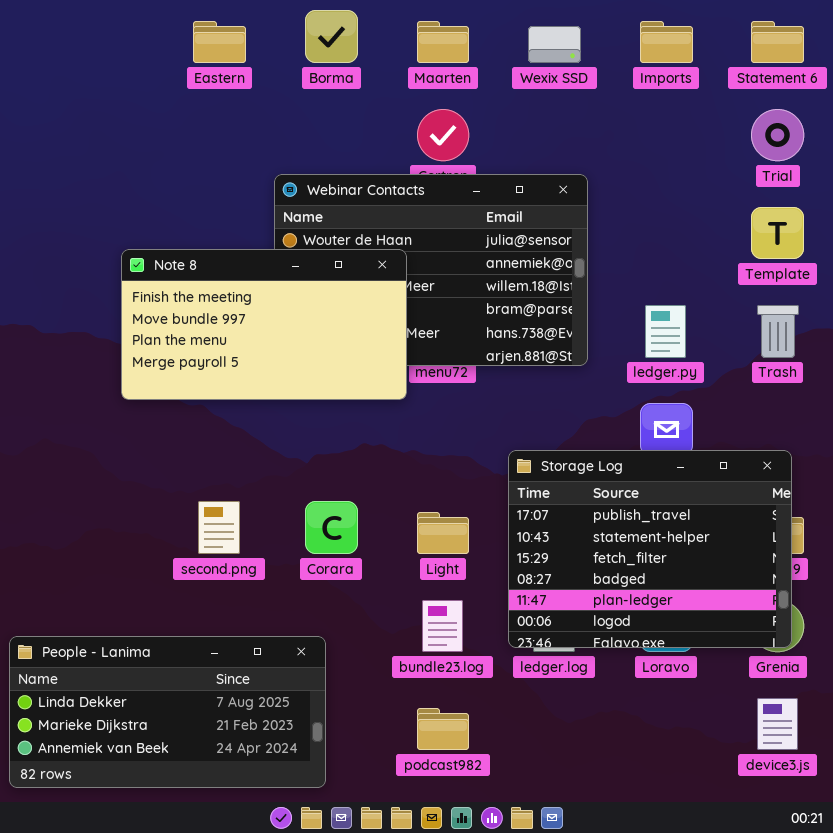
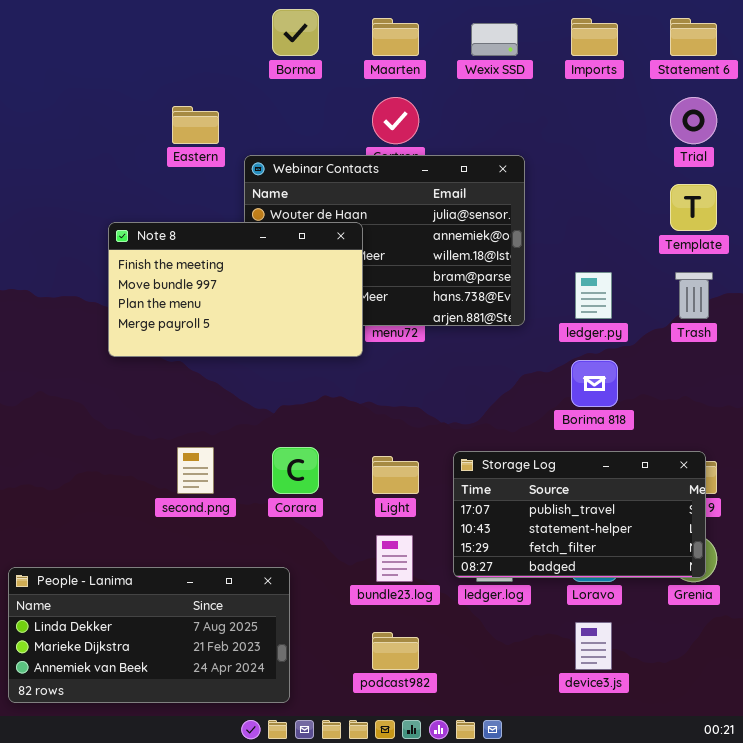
Eastern: [193,21,246,63] -> [172,106,219,144], moved
Storage Log: [508,450,792,648] -> [453,451,706,578], resized
device3.js: [757,698,798,750] -> [575,622,612,670], moved

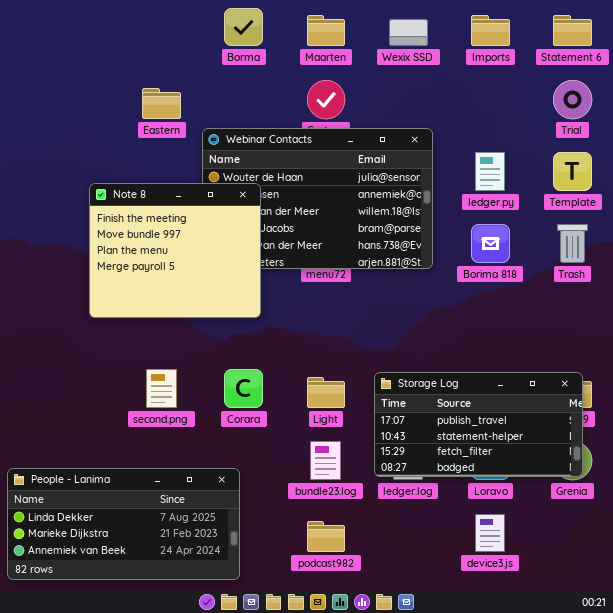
Note 8: [108,222,363,357] -> [89,183,261,318], resized
ledger.py: [575,272,612,319] -> [475,152,505,191], moved
Borima 818: [571,360,618,407] -> [471,224,510,263], moved

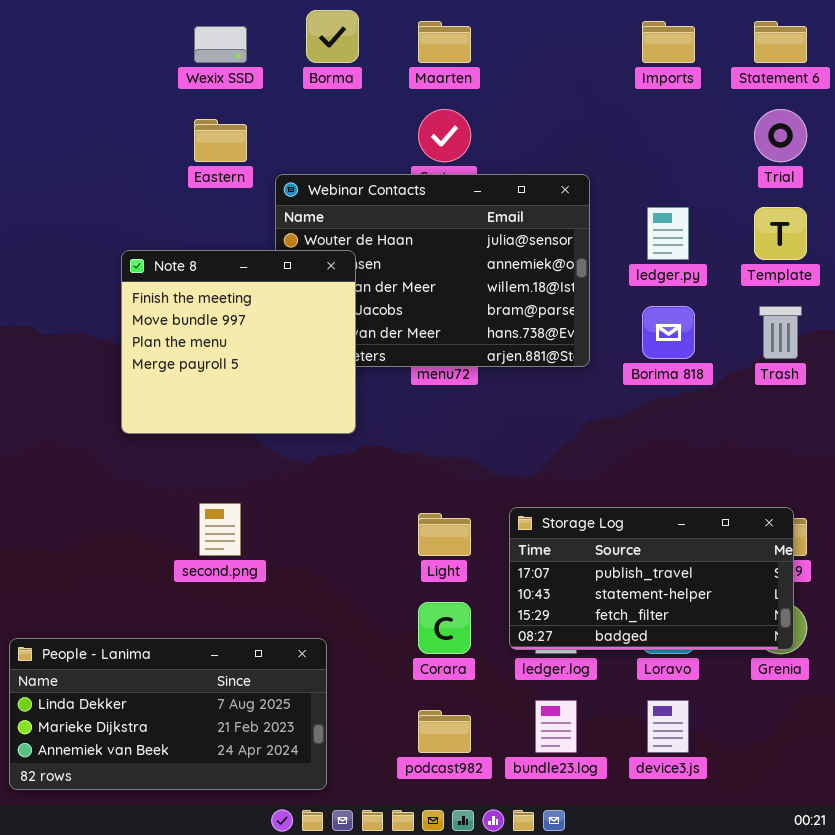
Wexix SSD: [389,19,428,46] -> [194,26,247,63], moved
Corara: [224,369,263,408] -> [418,602,471,654], moved
bundle23.log: [310,441,341,480] -> [535,700,577,753], moved

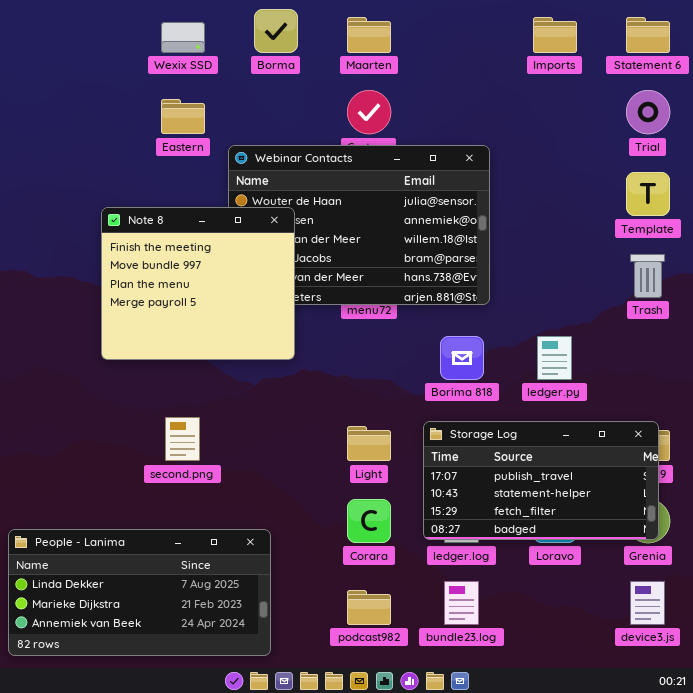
ledger.py: [647,207,689,260] -> [537,336,572,380], moved
Borima 818: [642,306,695,359] -> [440,336,484,380], moved
device3.js: [647,700,689,753] -> [630,581,665,625], moved

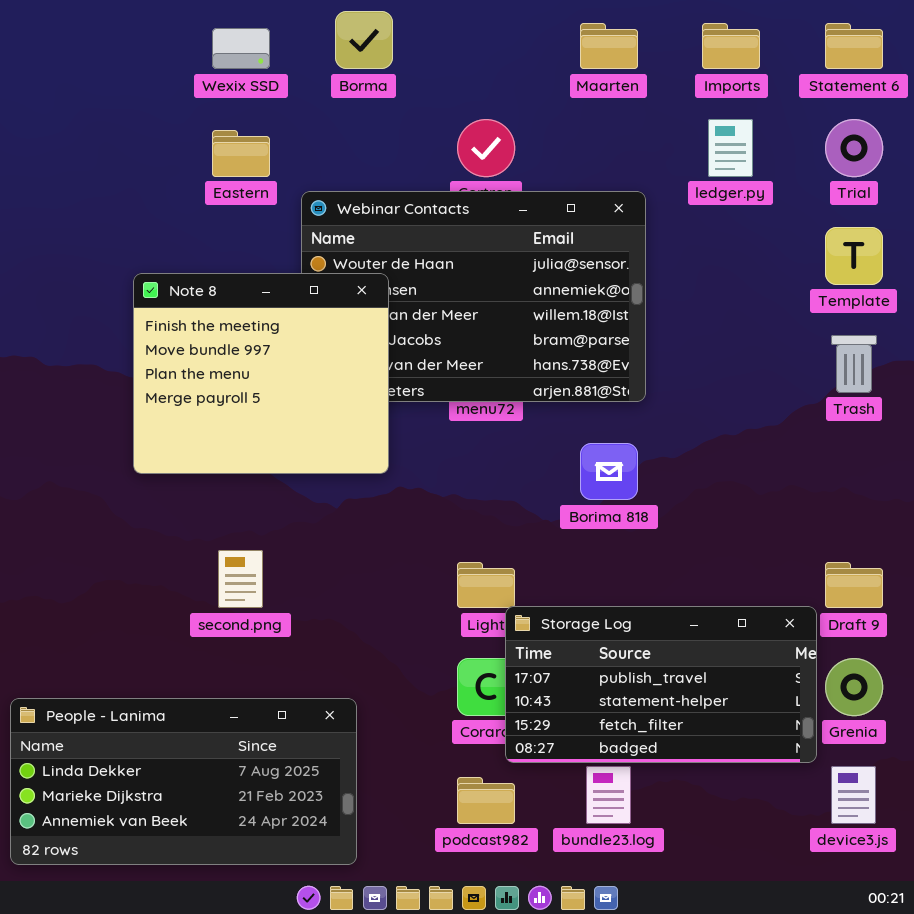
Maarten: [347,17,391,53] -> [580,23,638,69], moved
ledger.py: [537,336,572,380] -> [708,119,753,177], moved
Storage Log: [423,421,659,540] -> [505,606,817,763], moved

